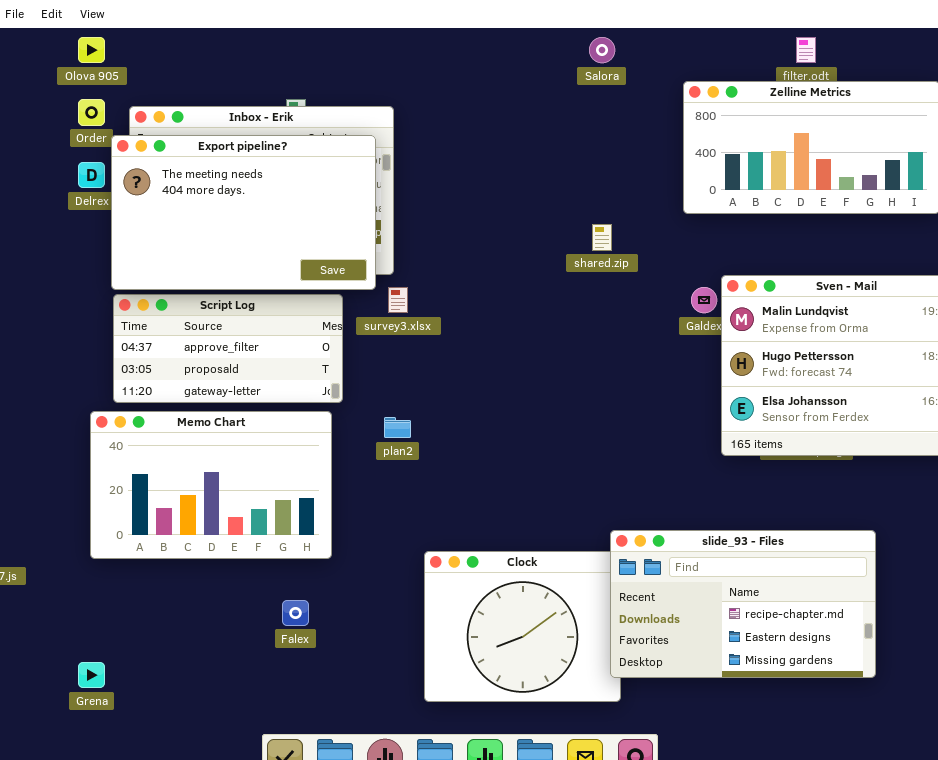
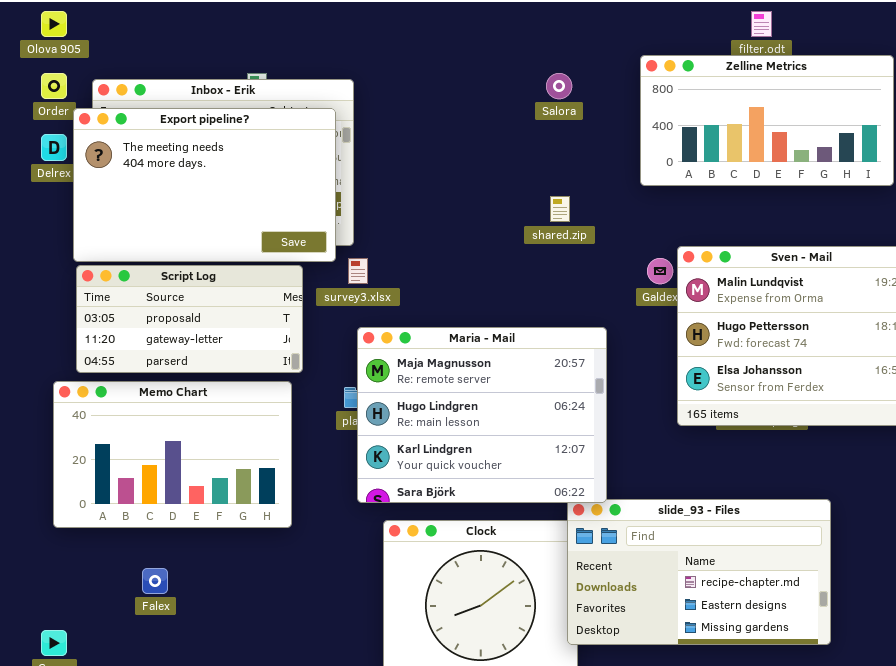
Salora: [589,37,615,63] -> [546,73,572,99], moved
Script Log: [113,294,343,403] -> [76,265,303,373], scrolled down 1 row
Maria - Mail: none -> [357,327,607,503], opened
Falex: [282,600,309,626] -> [142,568,168,594], moved

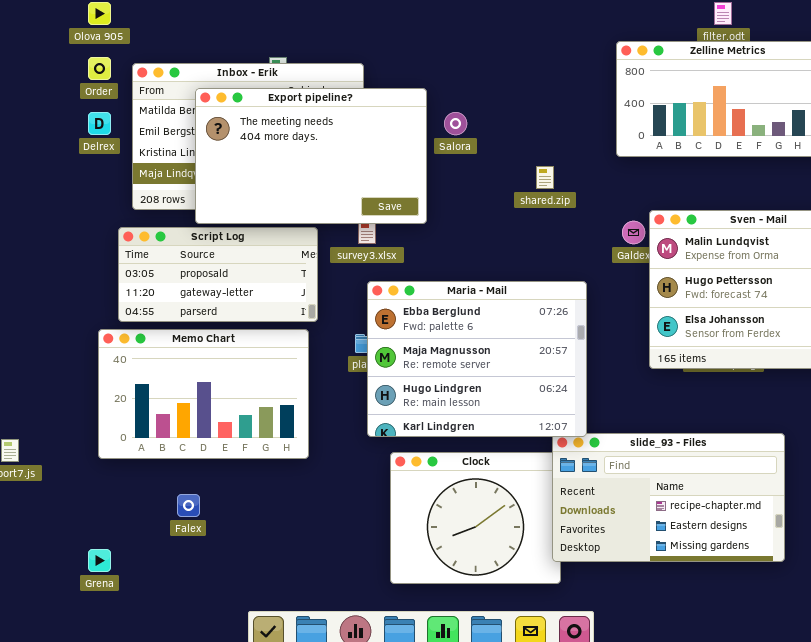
Salora: [546,73,572,99] -> [444,112,467,135], moved
Export pipeline?: [73,108,336,262] -> [195,88,427,224], moved
Maria - Mail: [357,327,607,503] -> [367,281,587,437], scrolled up 1 row

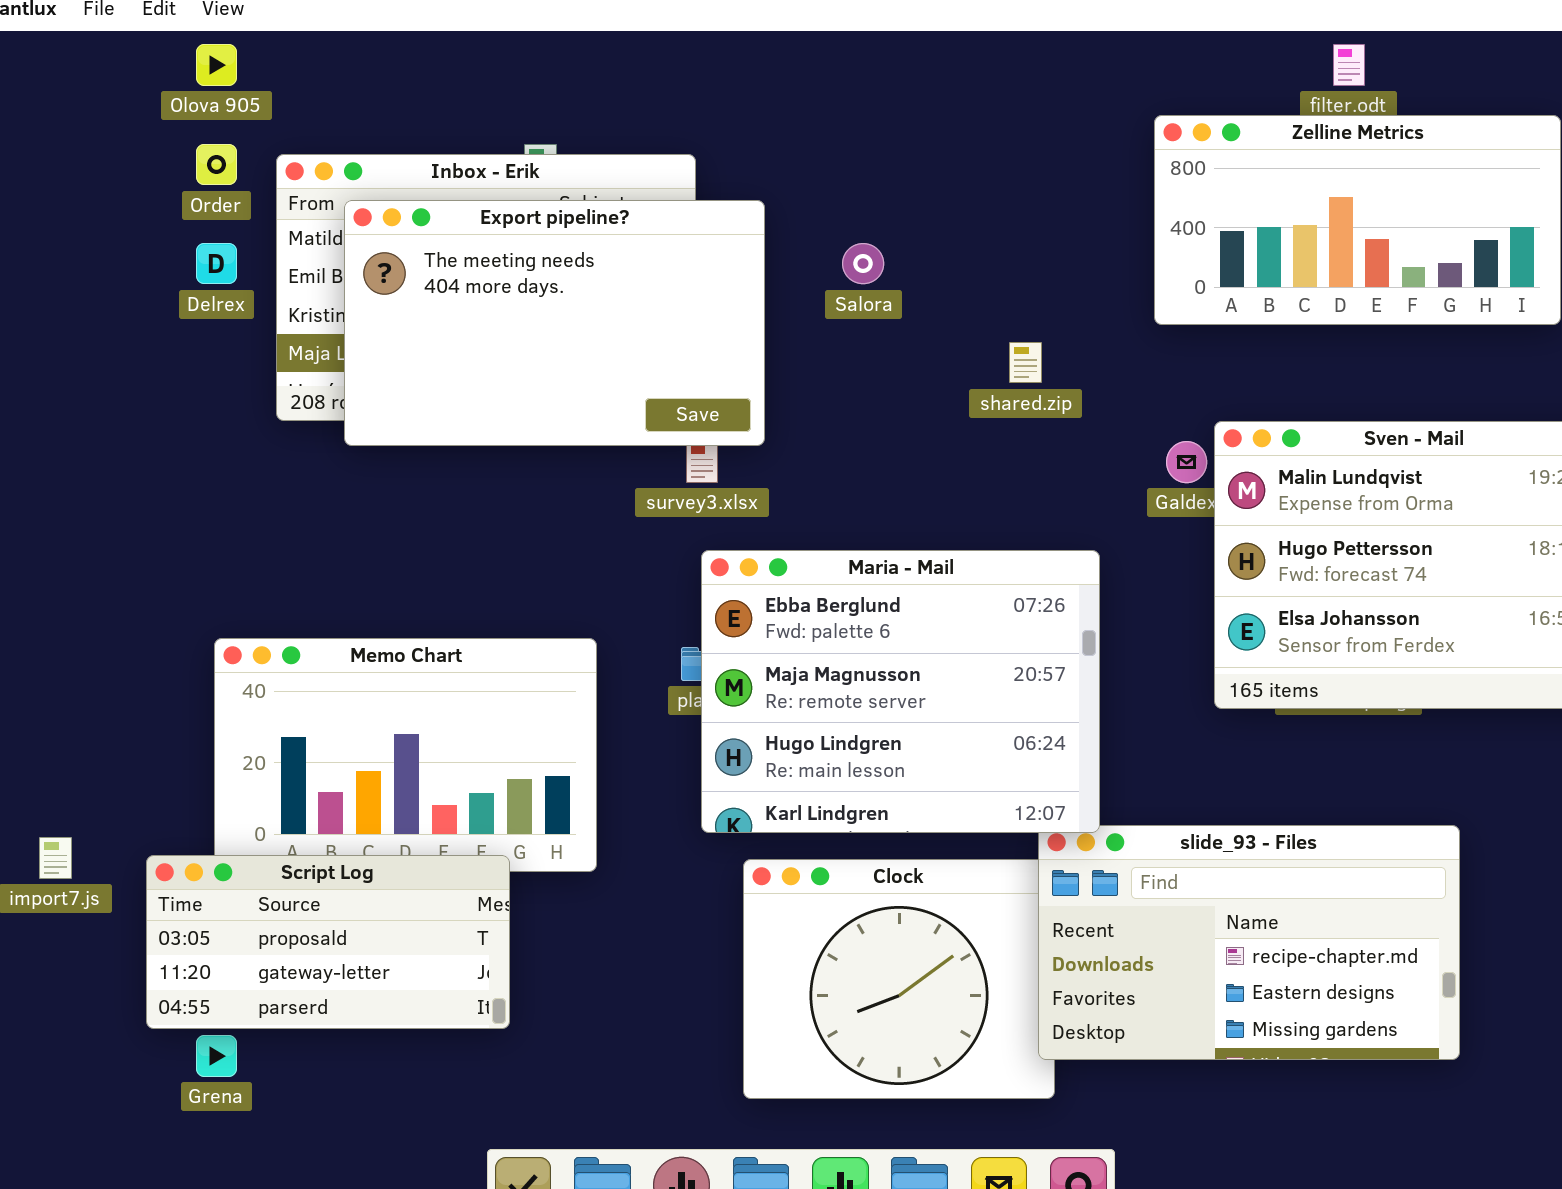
Export pipeline?: [195,88,427,224] -> [344,200,765,446], moved
Script Log: [118,227,318,322] -> [146,855,510,1029], moved

